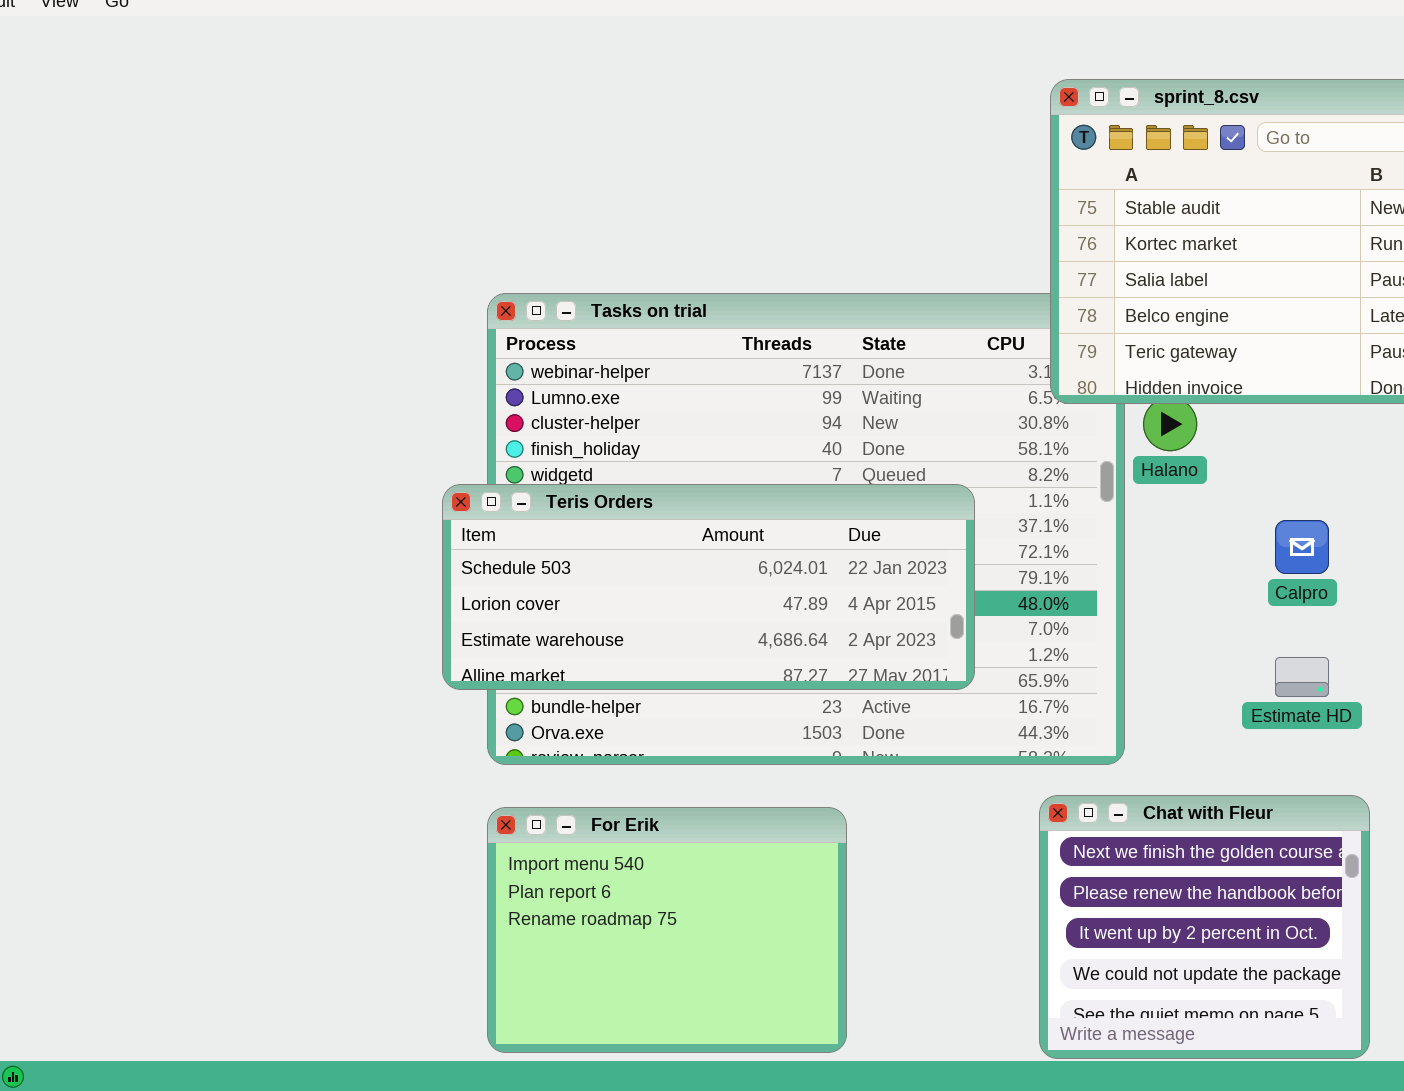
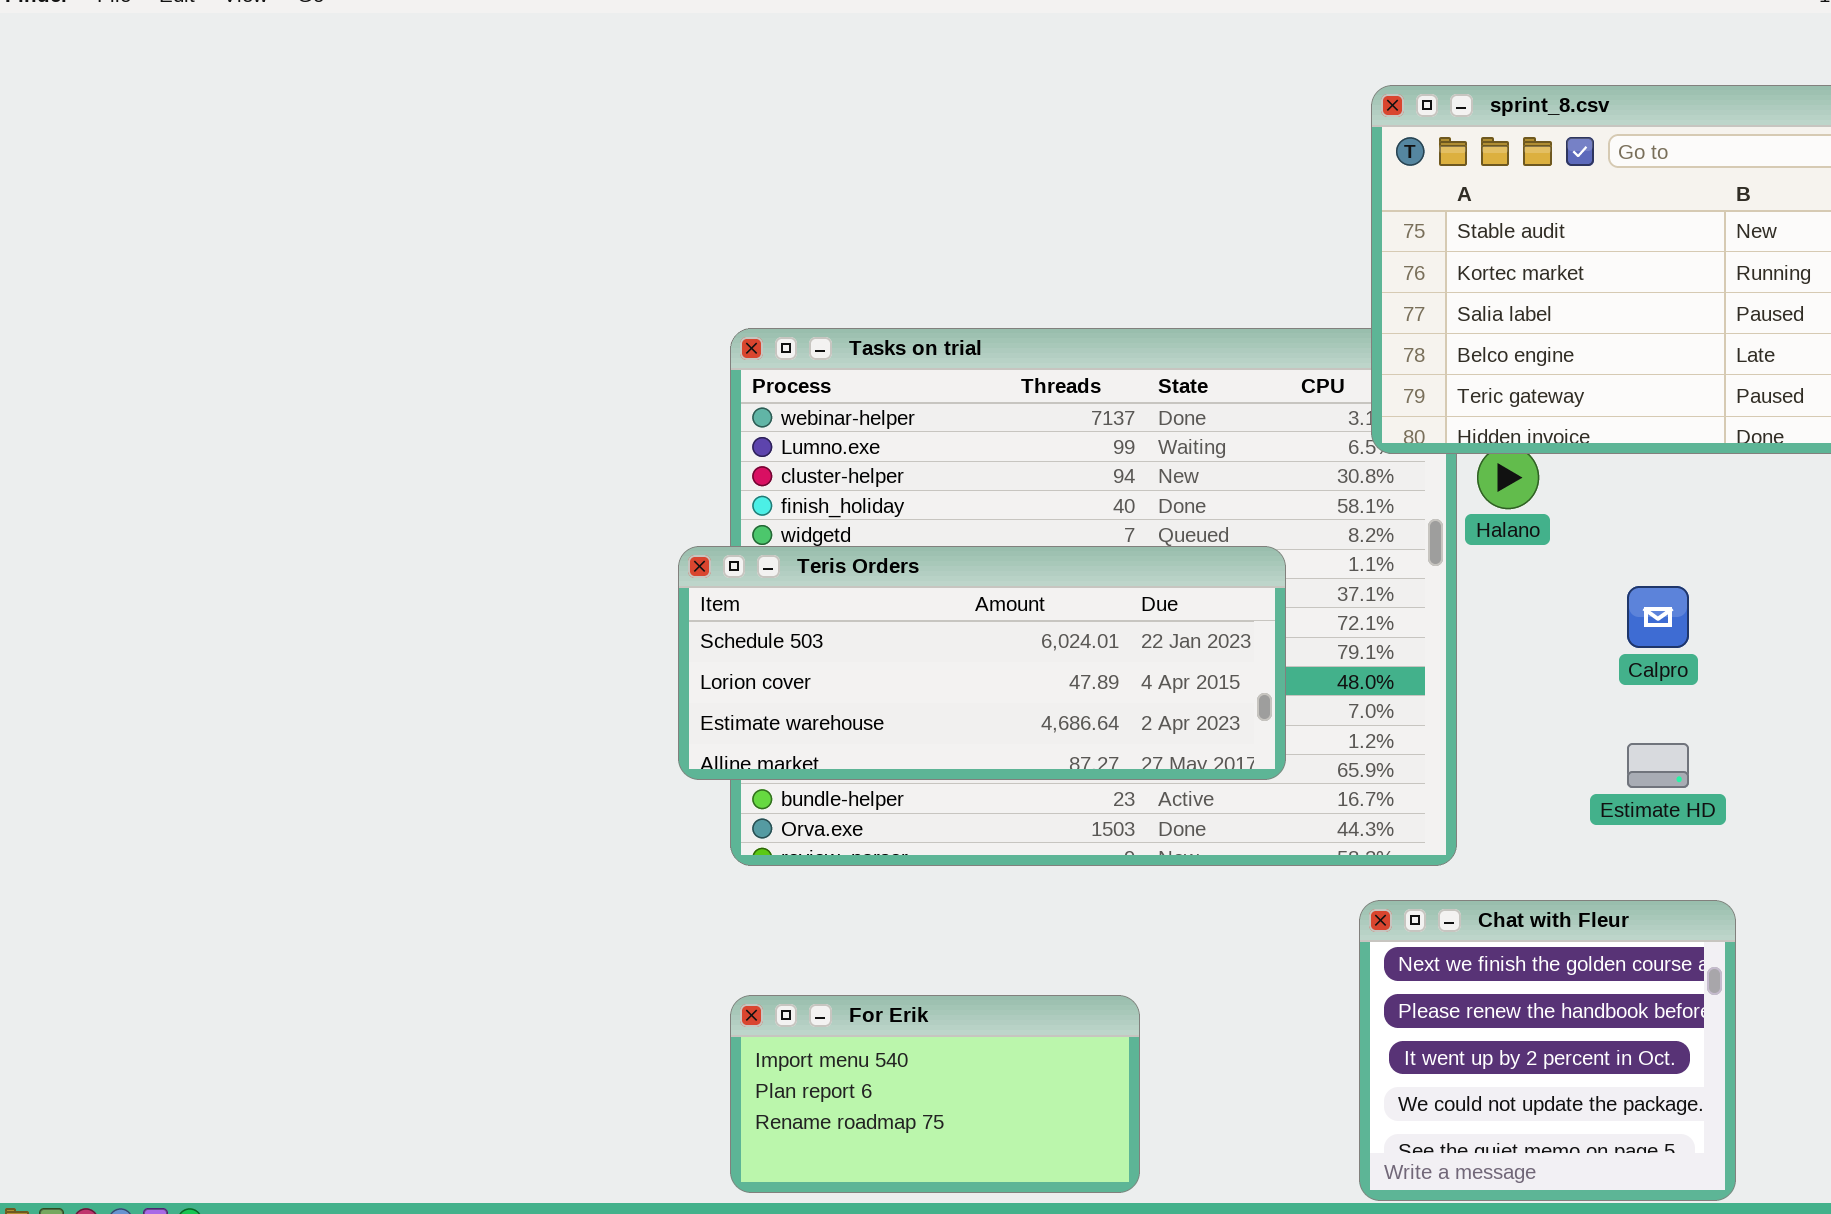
For Erik: [487,807,847,1053] -> [730,995,1140,1193], resized

